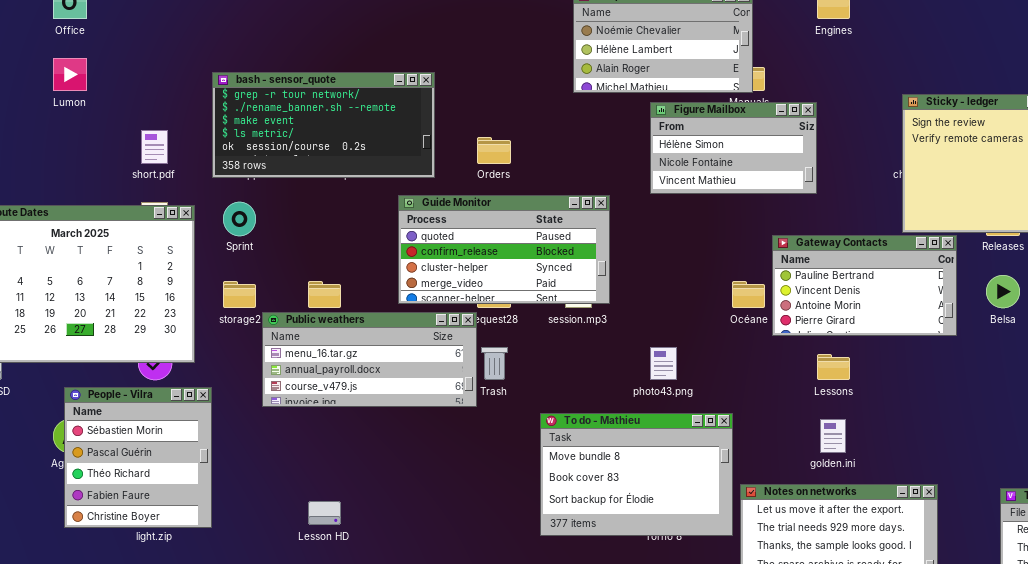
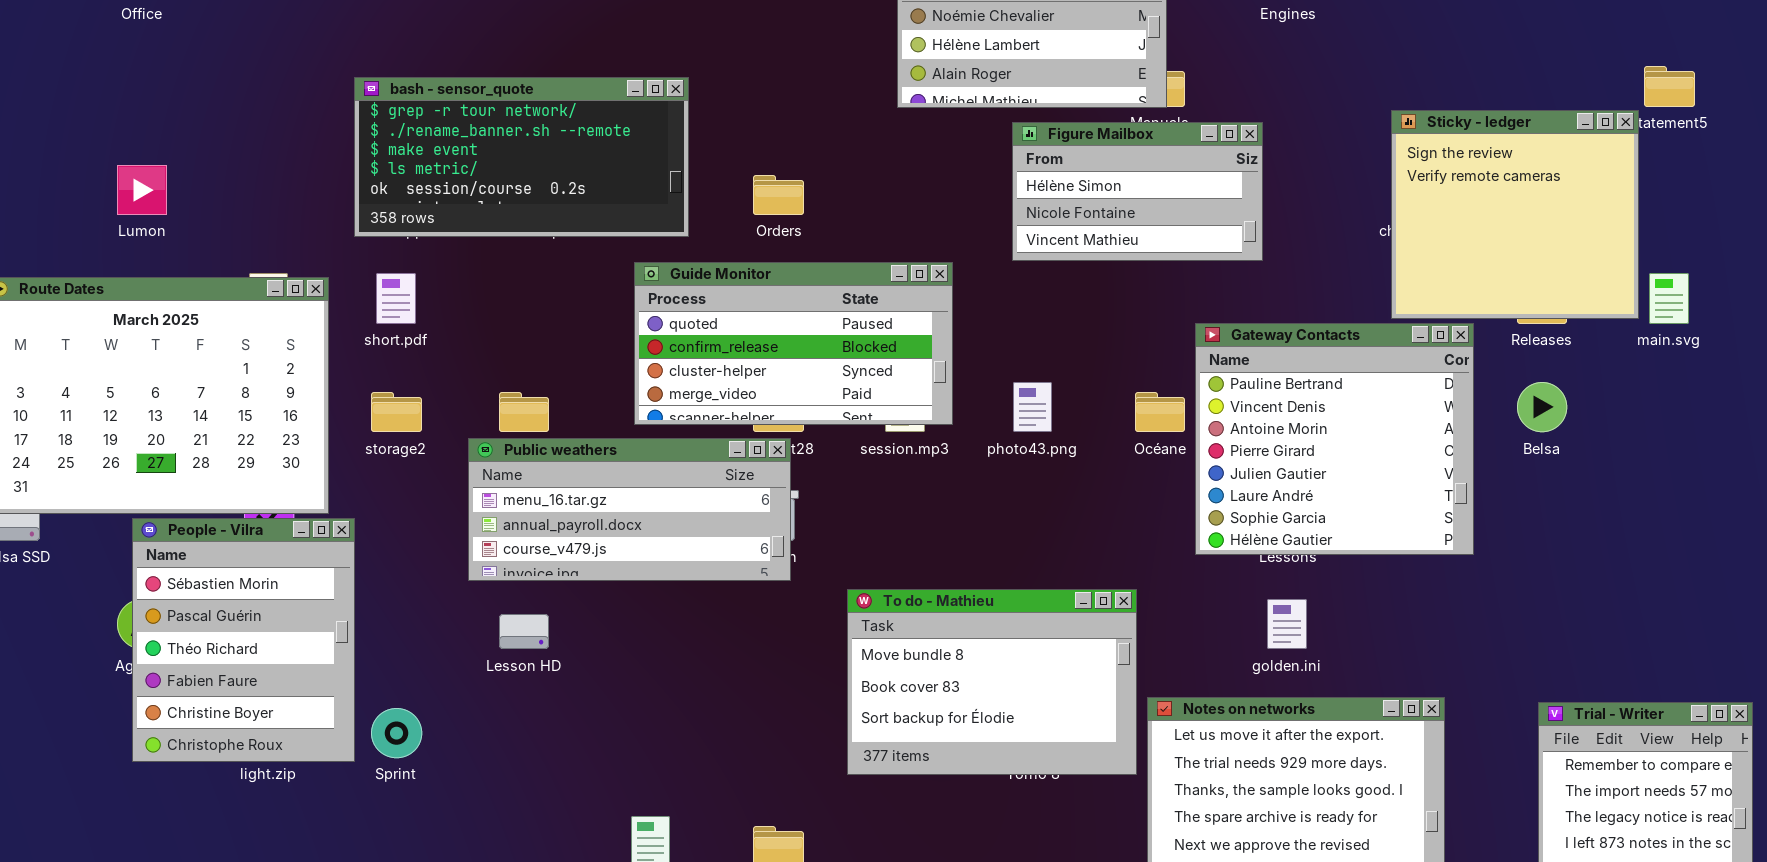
Lumon: [53,58,87,91] -> [117,165,167,215], moved
short.pdf: [141,130,168,164] -> [376,273,416,324], moved
Sprint: [223,202,256,236] -> [371,708,422,758], moved
Gateway Contacts: [772,235,957,336] -> [1195,323,1474,555], resized
Public weathers: [262,312,477,407] -> [468,438,791,581], moved
photo43.png: [650,347,677,380] -> [1013,382,1052,432], moved
People - Vilra: [64,387,212,528] -> [132,518,355,762], resized
Lesson HD: [308,501,341,525] -> [499,614,549,649], moved

